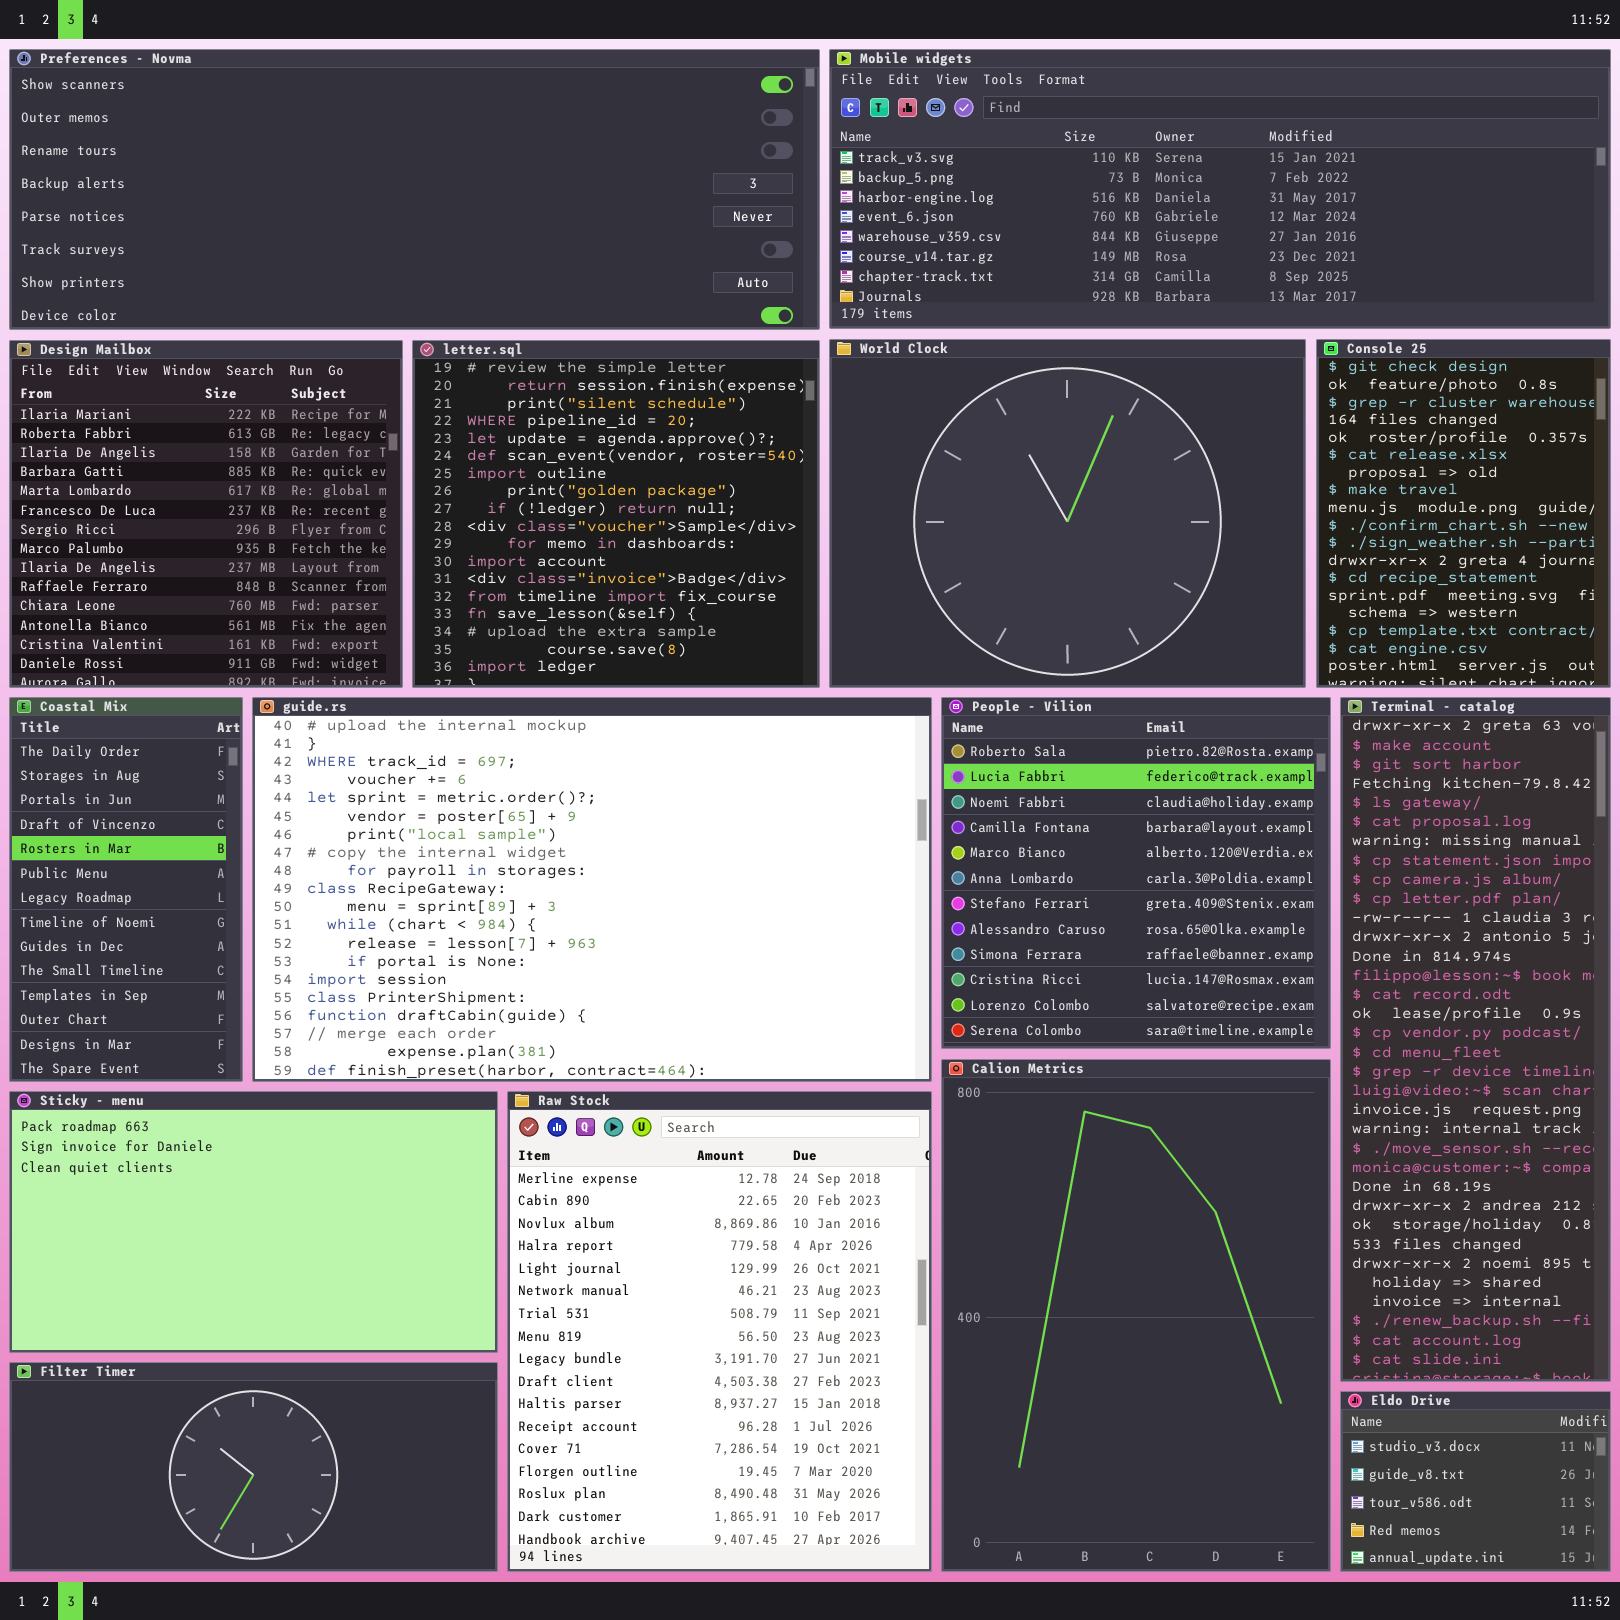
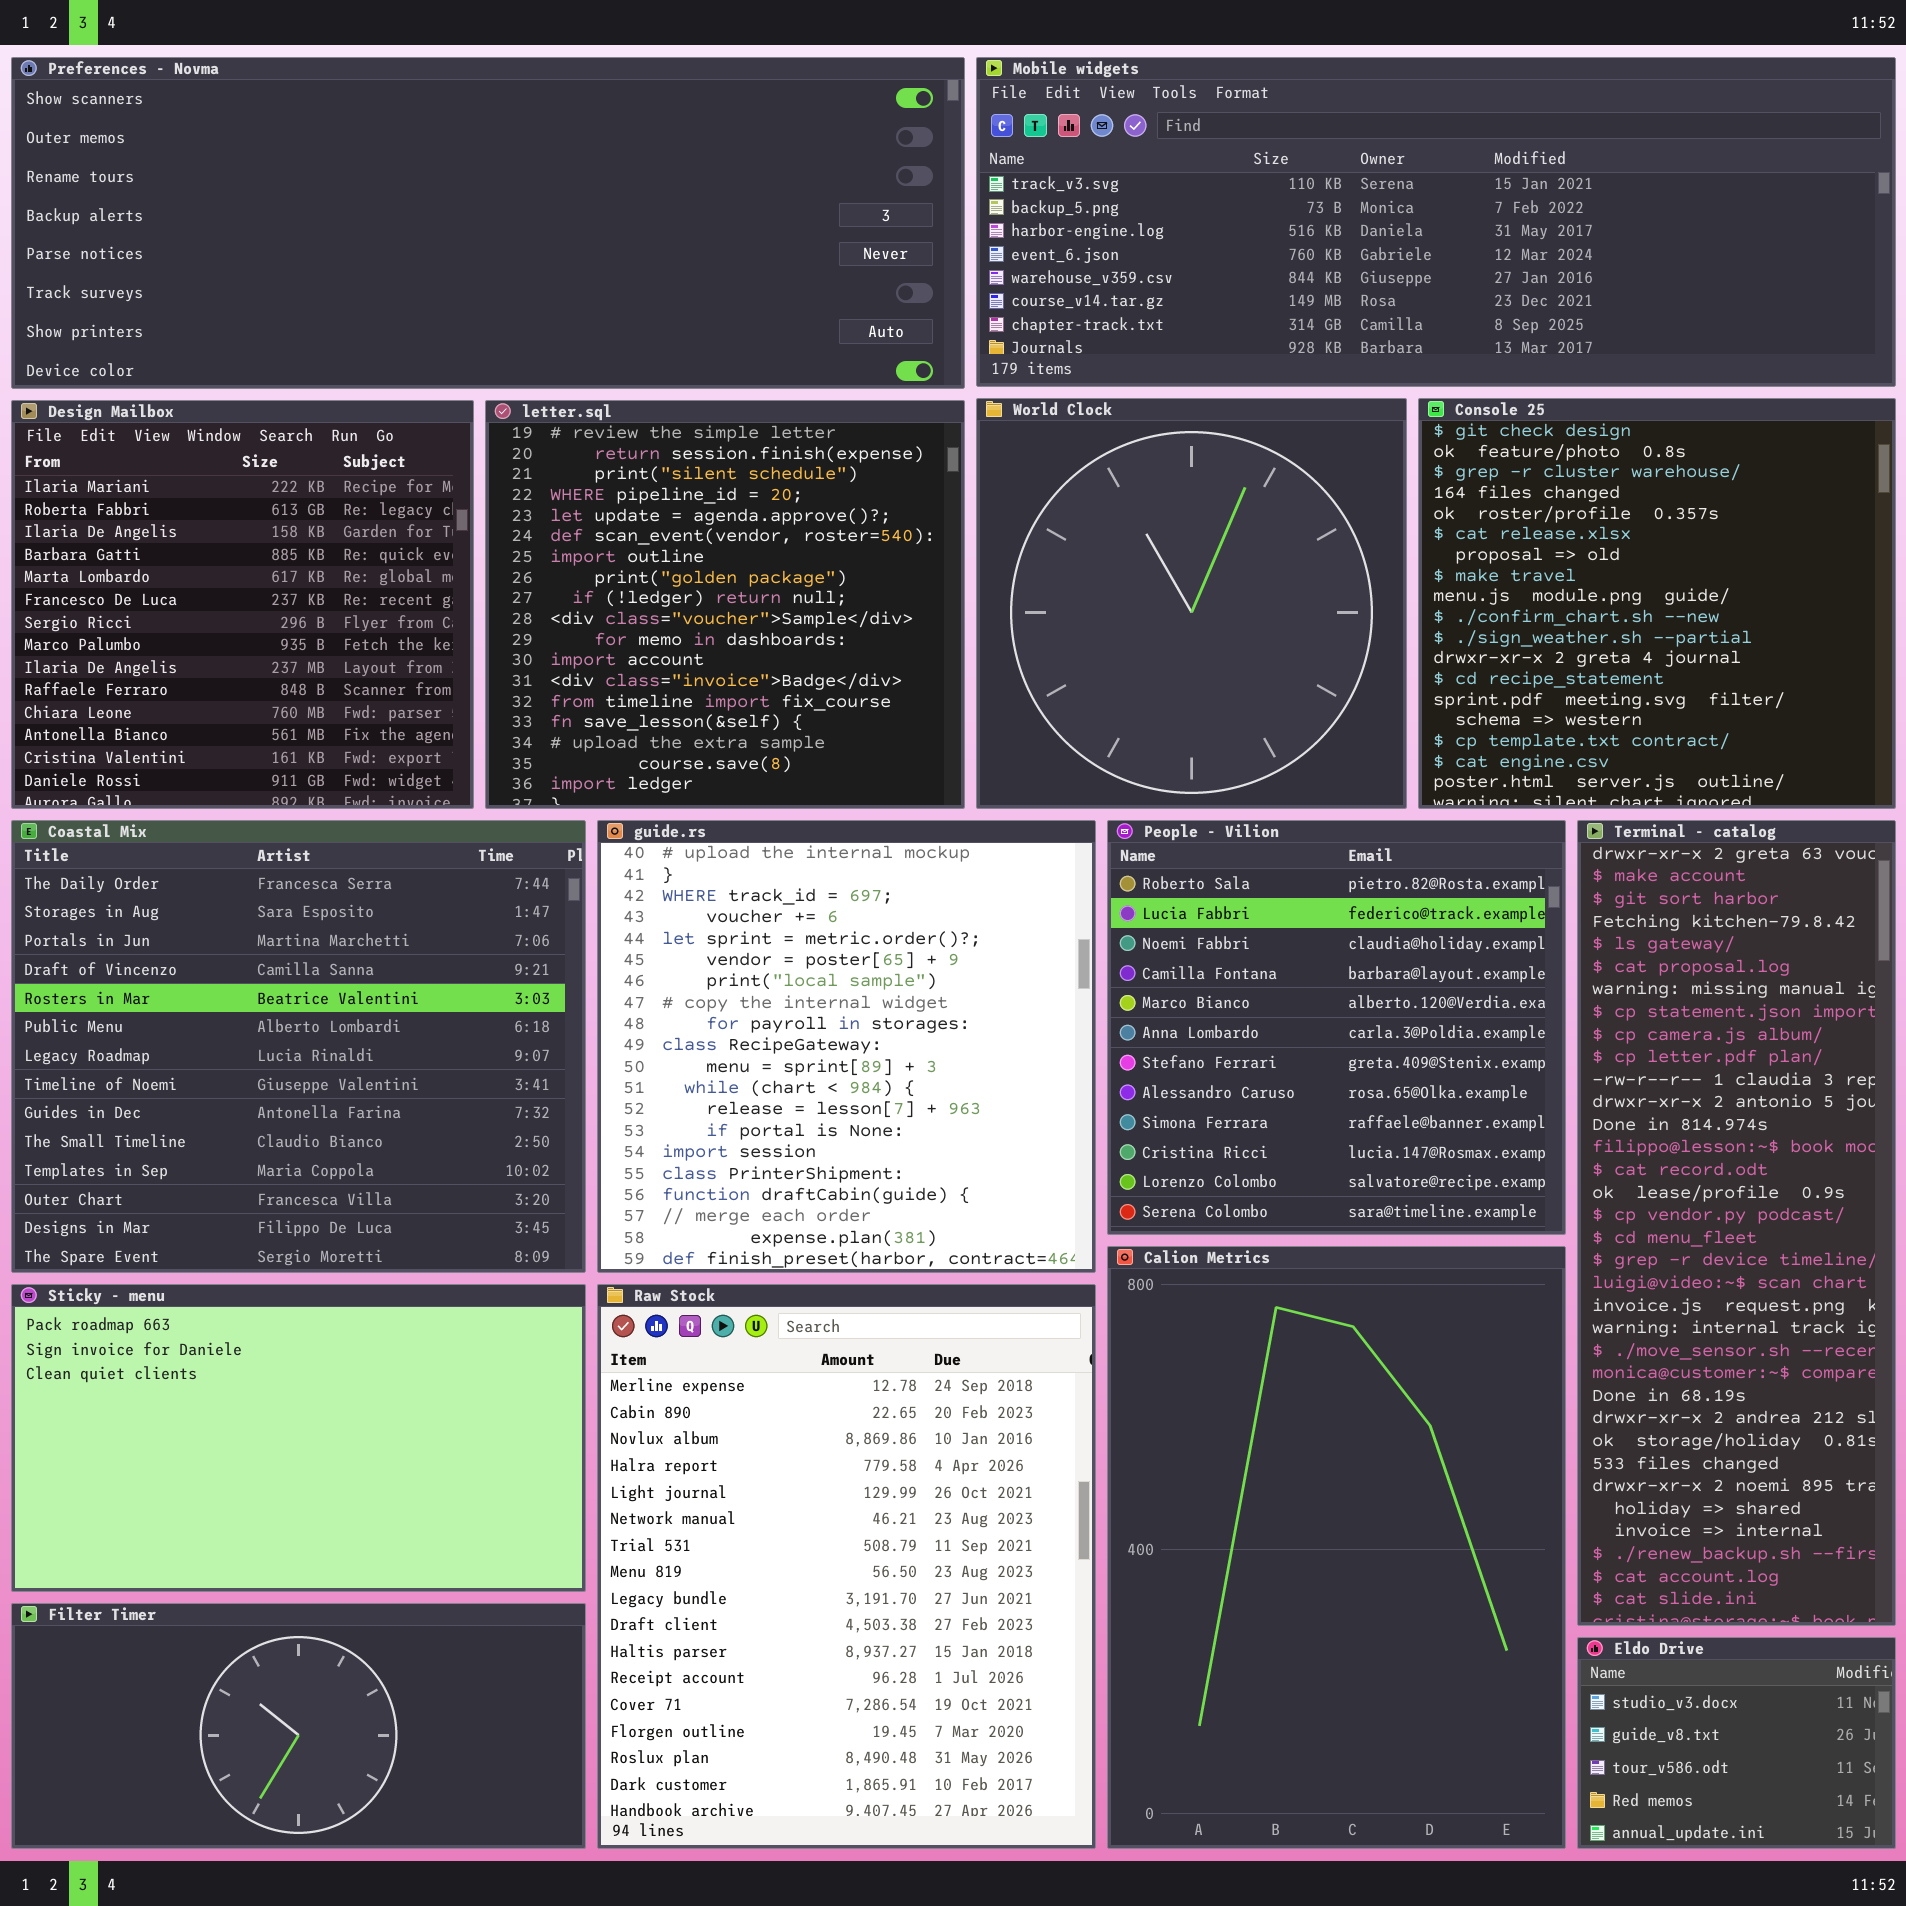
World Clock: [829,339,1306,688] -> [976,398,1407,809], resized
Console 25: [1316,339,1611,688] -> [1418,398,1896,809], resized
Coastal Mix: [9,697,243,1082] -> [11,820,586,1273], resized
guide.rs: [252,697,932,1082] -> [597,820,1096,1273], resized

